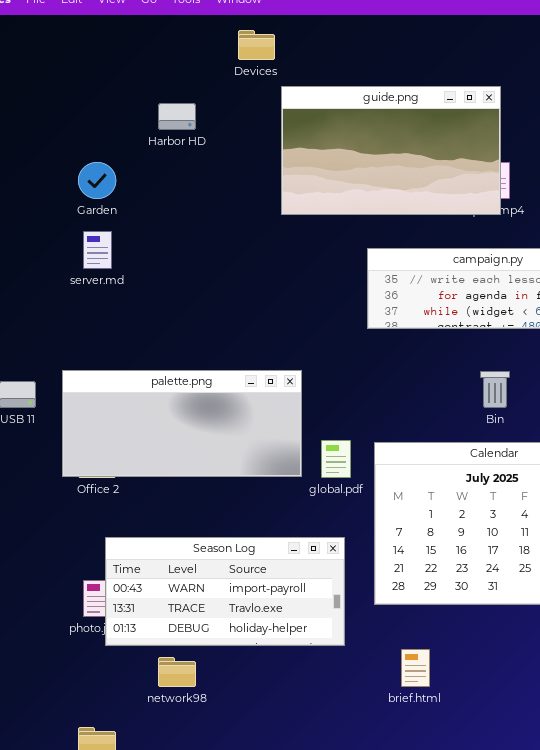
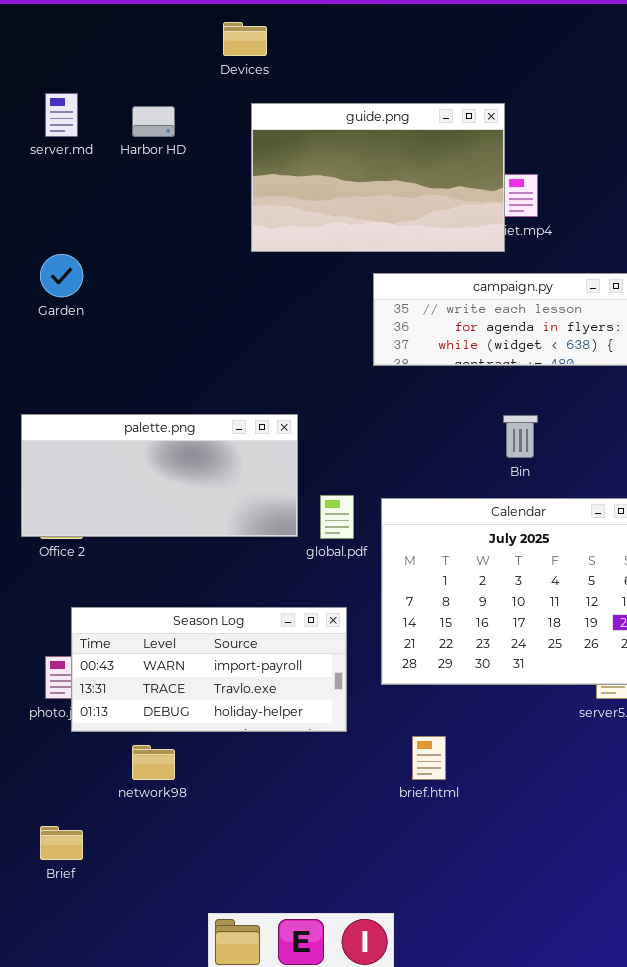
guide.png: [281,86,501,215] -> [251,103,505,252], moved
Garden: [78,162,116,199] -> [40,254,83,297], moved
server.md: [83,231,112,269] -> [45,93,78,137], moved

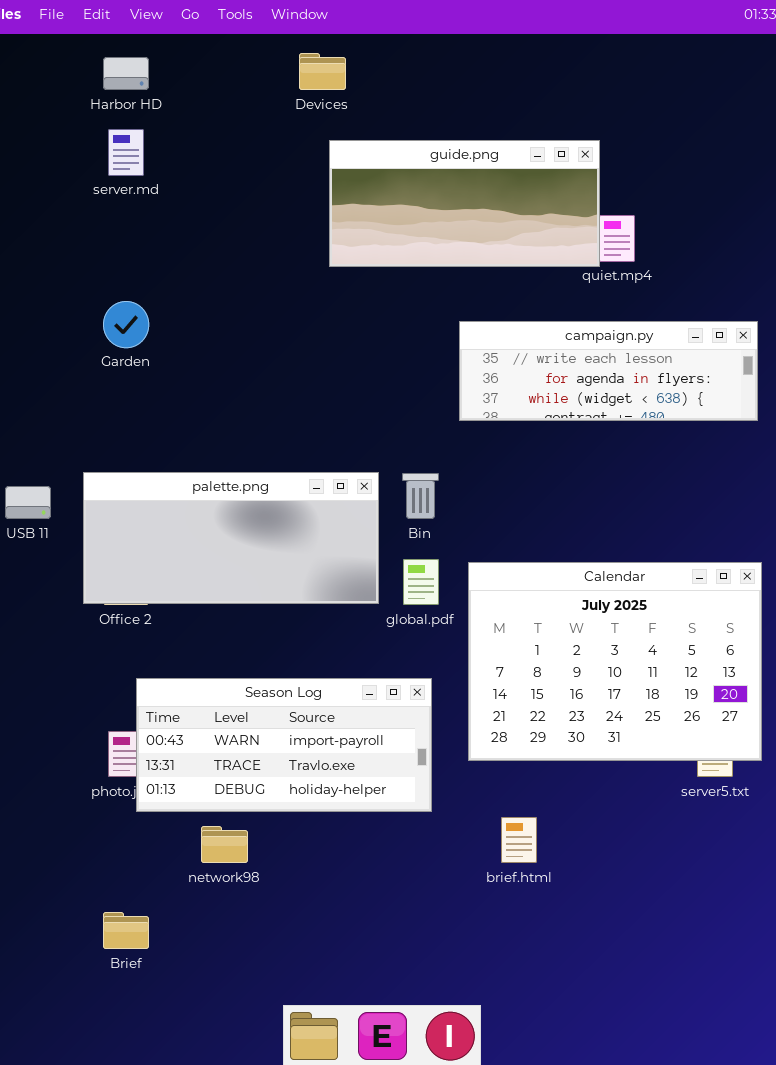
guide.png: [251,103,505,252] -> [329,140,600,267], resized
Harbor HD: [132,106,175,137] -> [103,57,149,90], moved
Bin: [503,415,538,458] -> [402,473,439,519], moved

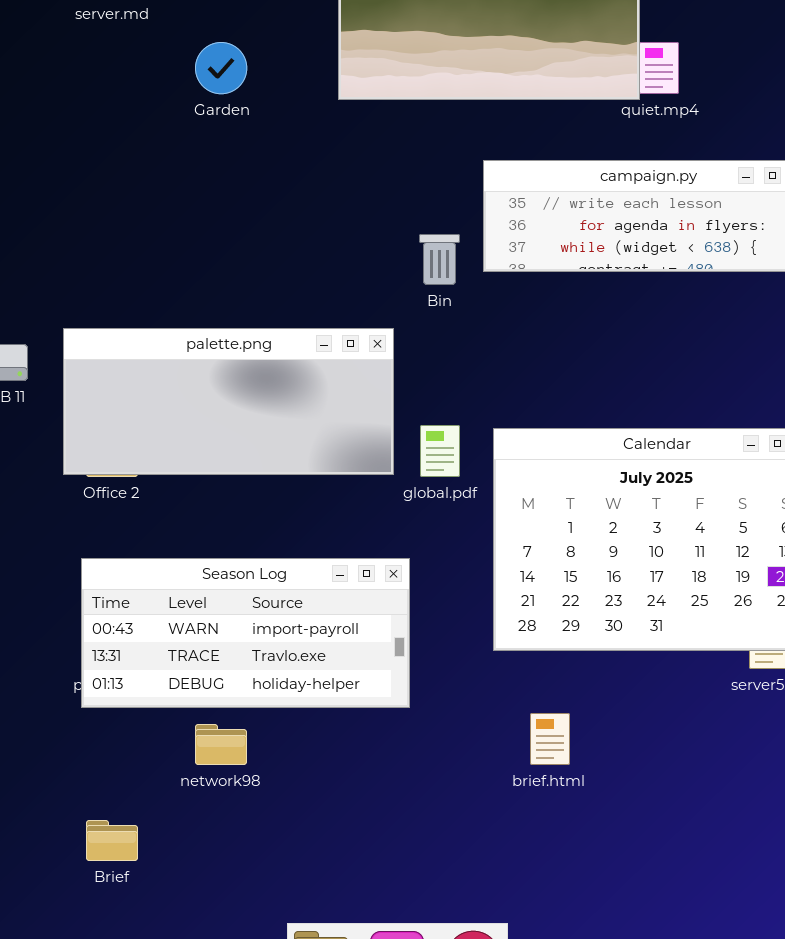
Garden: [103,301,149,348] -> [195,42,247,94], moved
Bin: [402,473,439,519] -> [419,234,460,285], moved
Season Log: [136,678,432,812] -> [81,558,410,708], moved

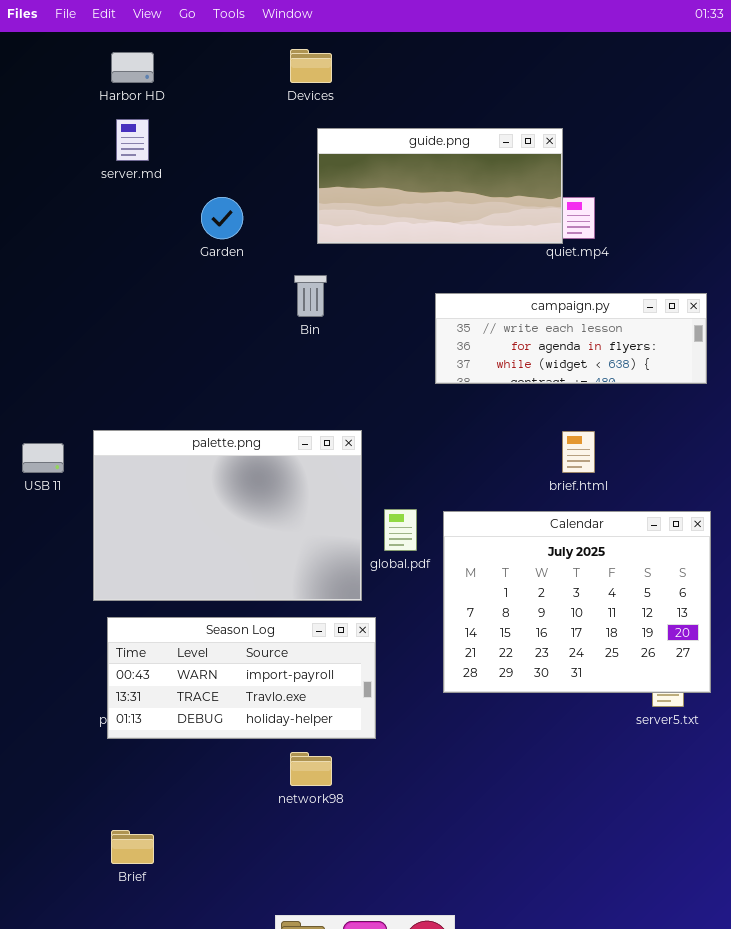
Bin: [419,234,460,285] -> [294,275,327,317], moved
palette.png: [63,328,394,475] -> [93,430,362,601], resized
brief.html: [530,713,570,765] -> [562,431,595,473], moved
network98: [195,724,247,765] -> [290,752,332,786], moved

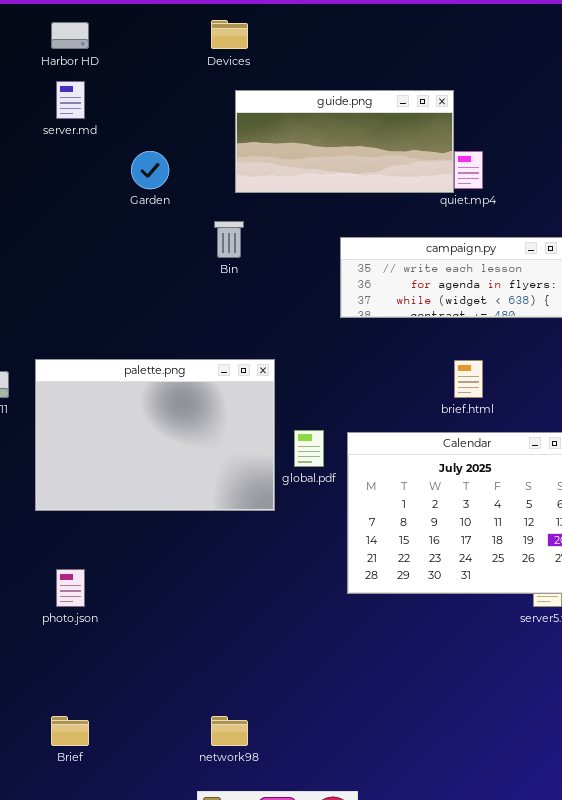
Season Log: [107,617,376,739] -> none, closed
network98: [290,752,332,786] -> [211,716,248,746], moved

